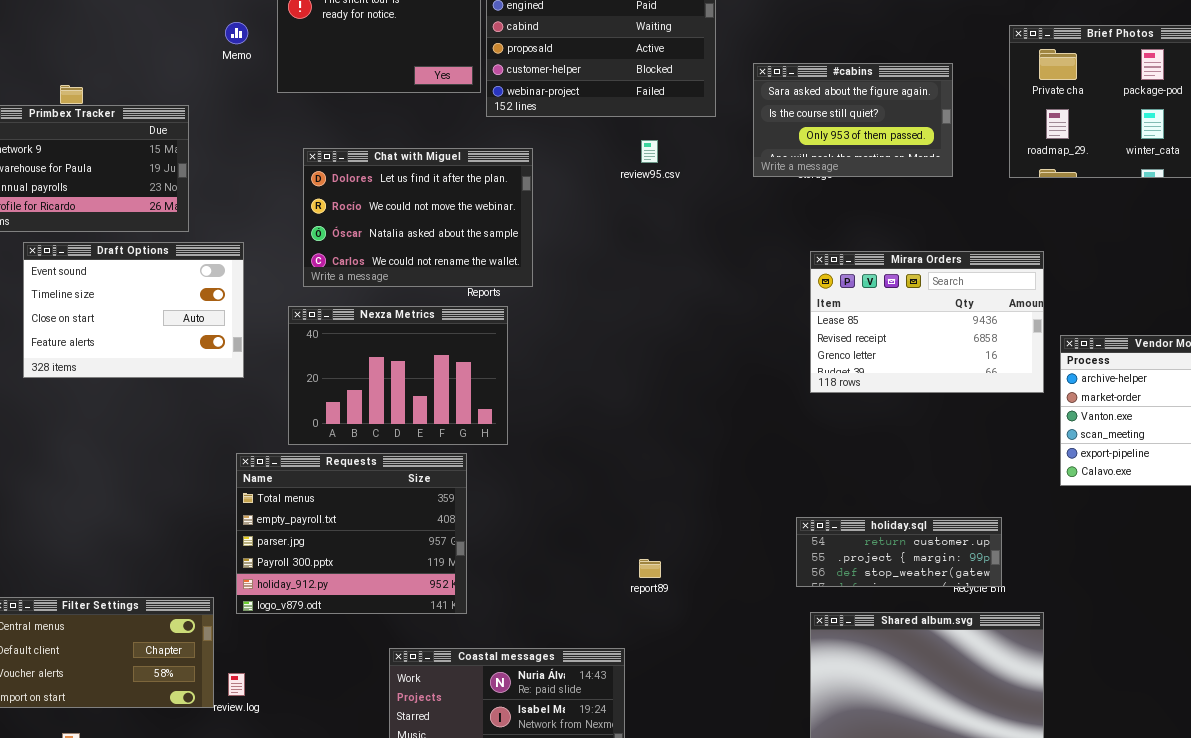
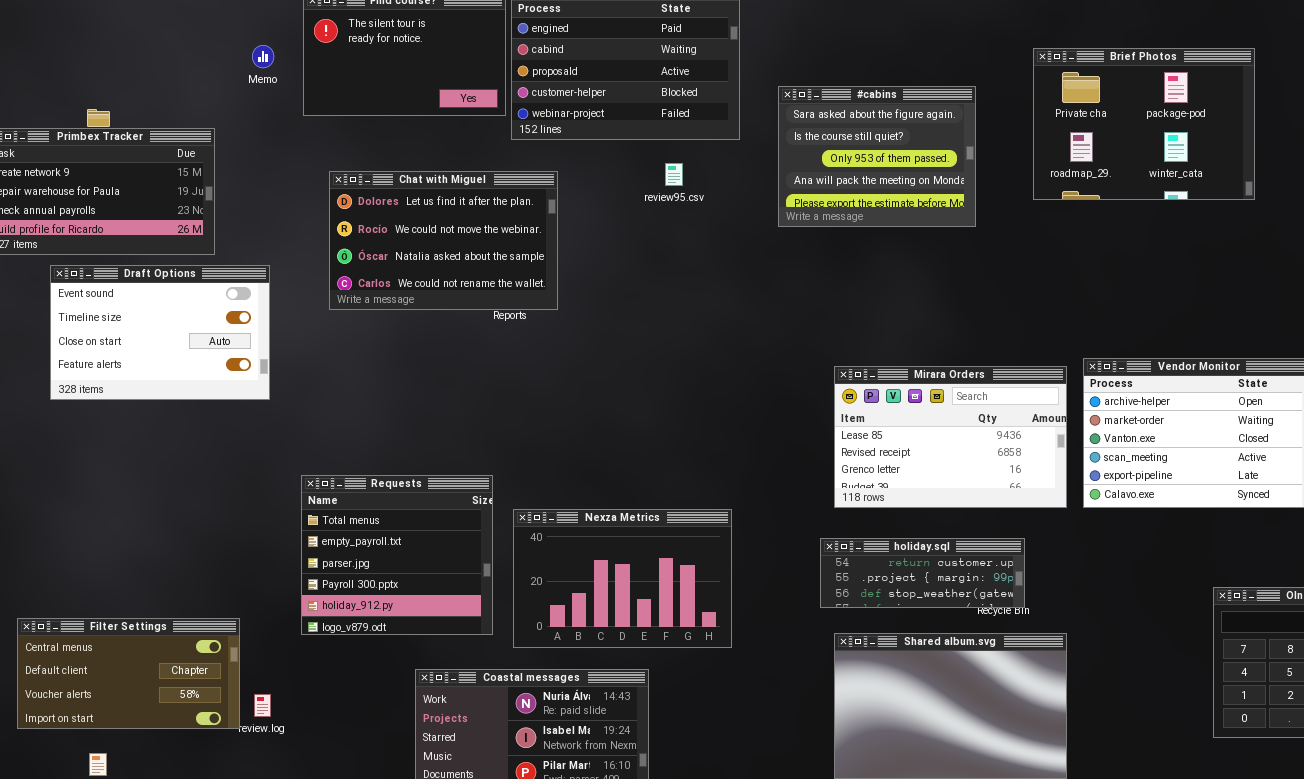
#cabins: [753,63,953,177] -> [778,86,976,227], resized
Mirara Orders: [810,251,1044,393] -> [834,366,1067,508], moved
Nexza Metrics: [288,306,508,445] -> [513,509,732,648], moved
Requests: [236,453,467,614] -> [301,475,493,635], resized

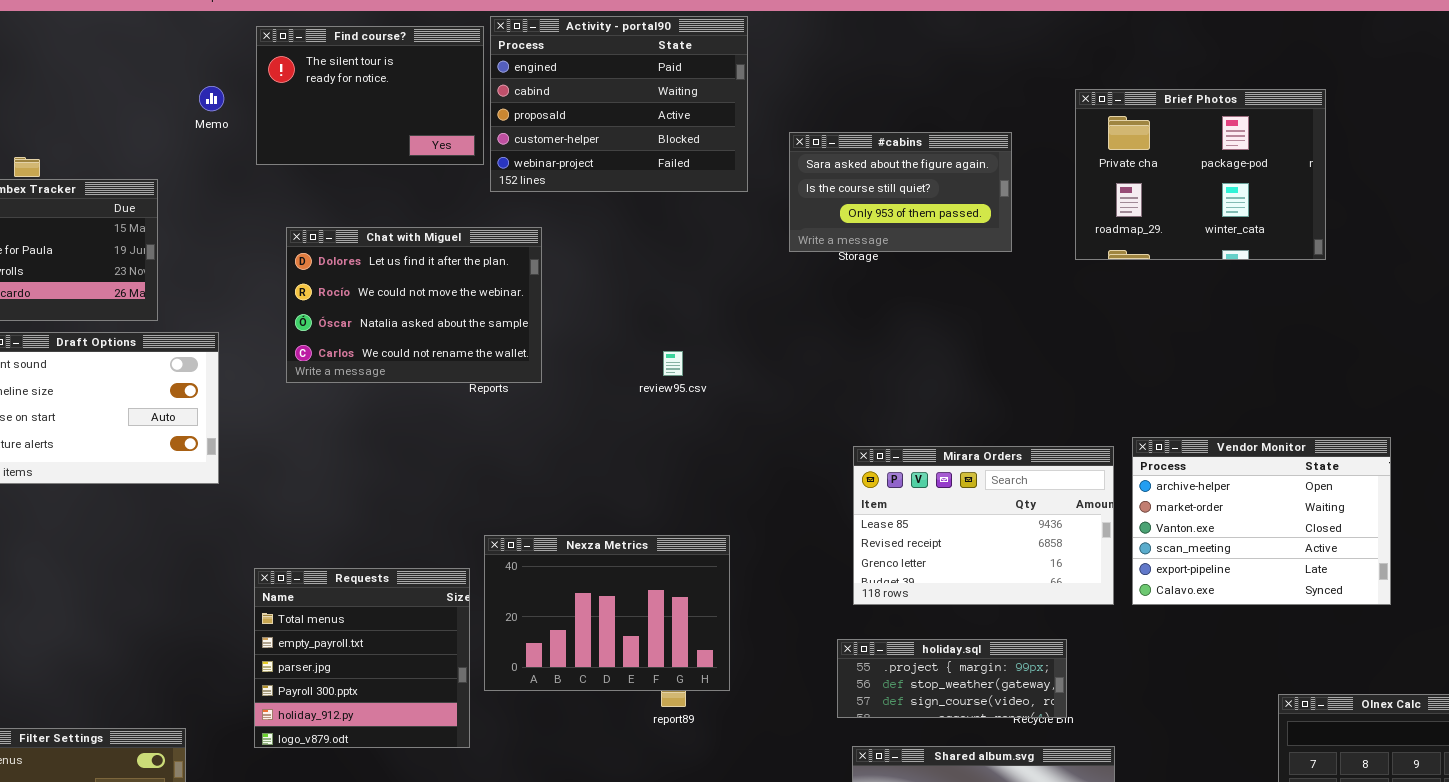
#cabins: [778,86,976,227] -> [789,132,1012,252], resized
review95.csv: [665,163,683,186] -> [663,351,683,376], moved
Nexza Metrics: [513,509,732,648] -> [484,535,730,691], moved
holiday.sql: [820,538,1025,608] -> [837,639,1067,718], scrolled down 1 row

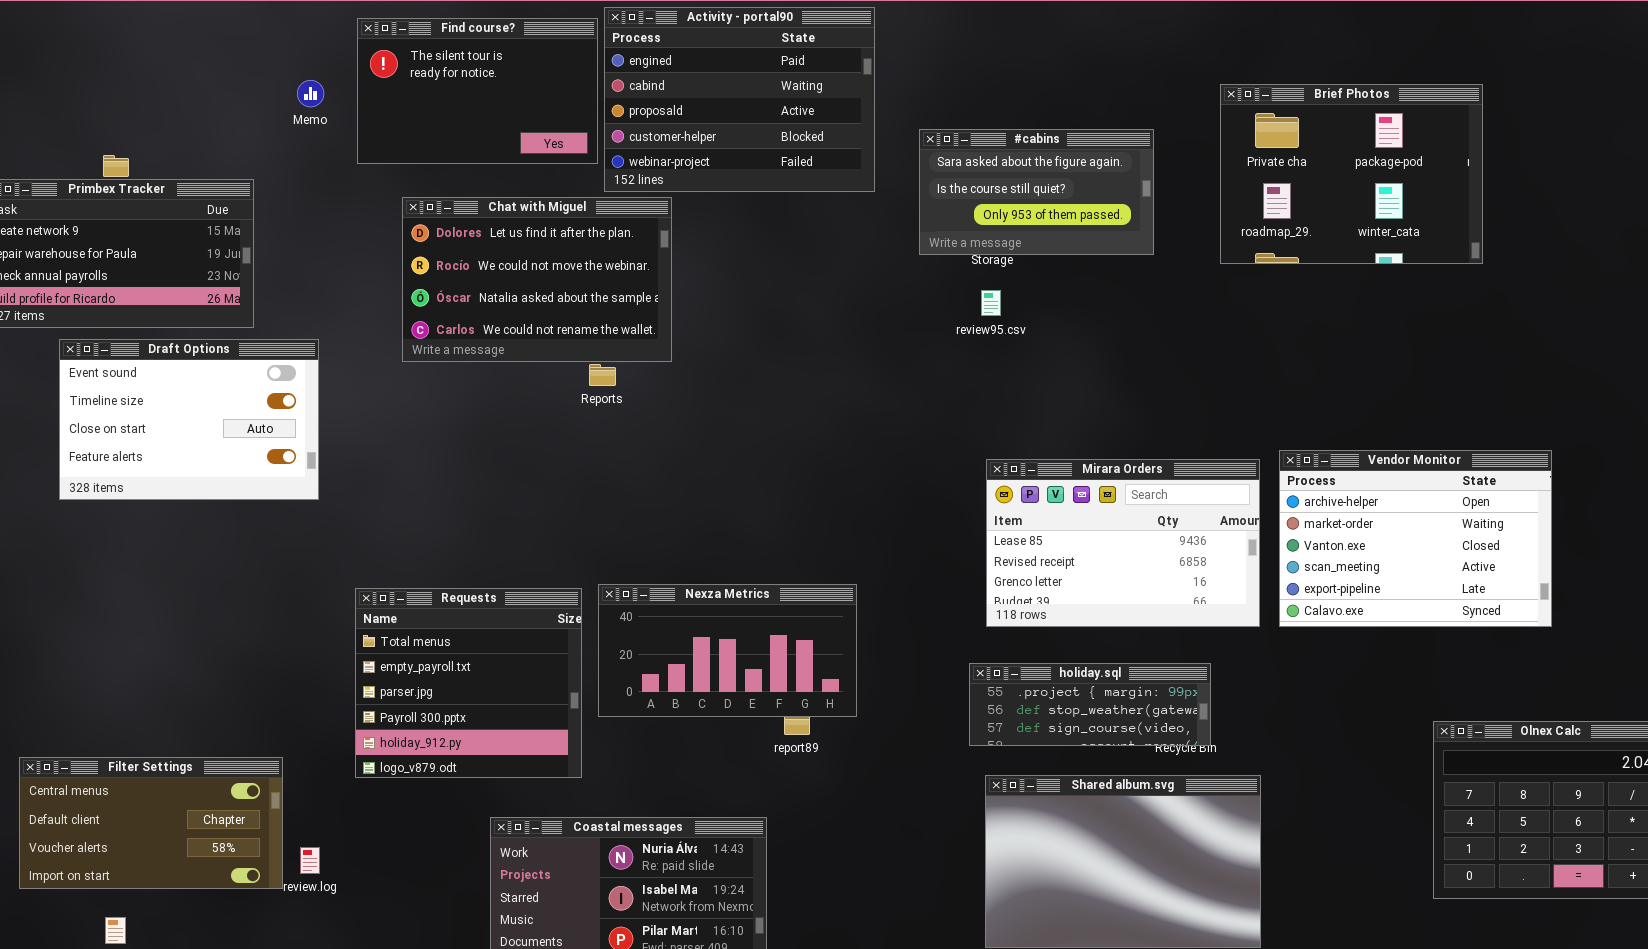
Chat with Miguel: [286,227,542,383] -> [402,197,672,362], moved
review95.csv: [663,351,683,376] -> [981,290,1001,316], moved
Nexza Metrics: [484,535,730,691] -> [598,584,857,717], resized

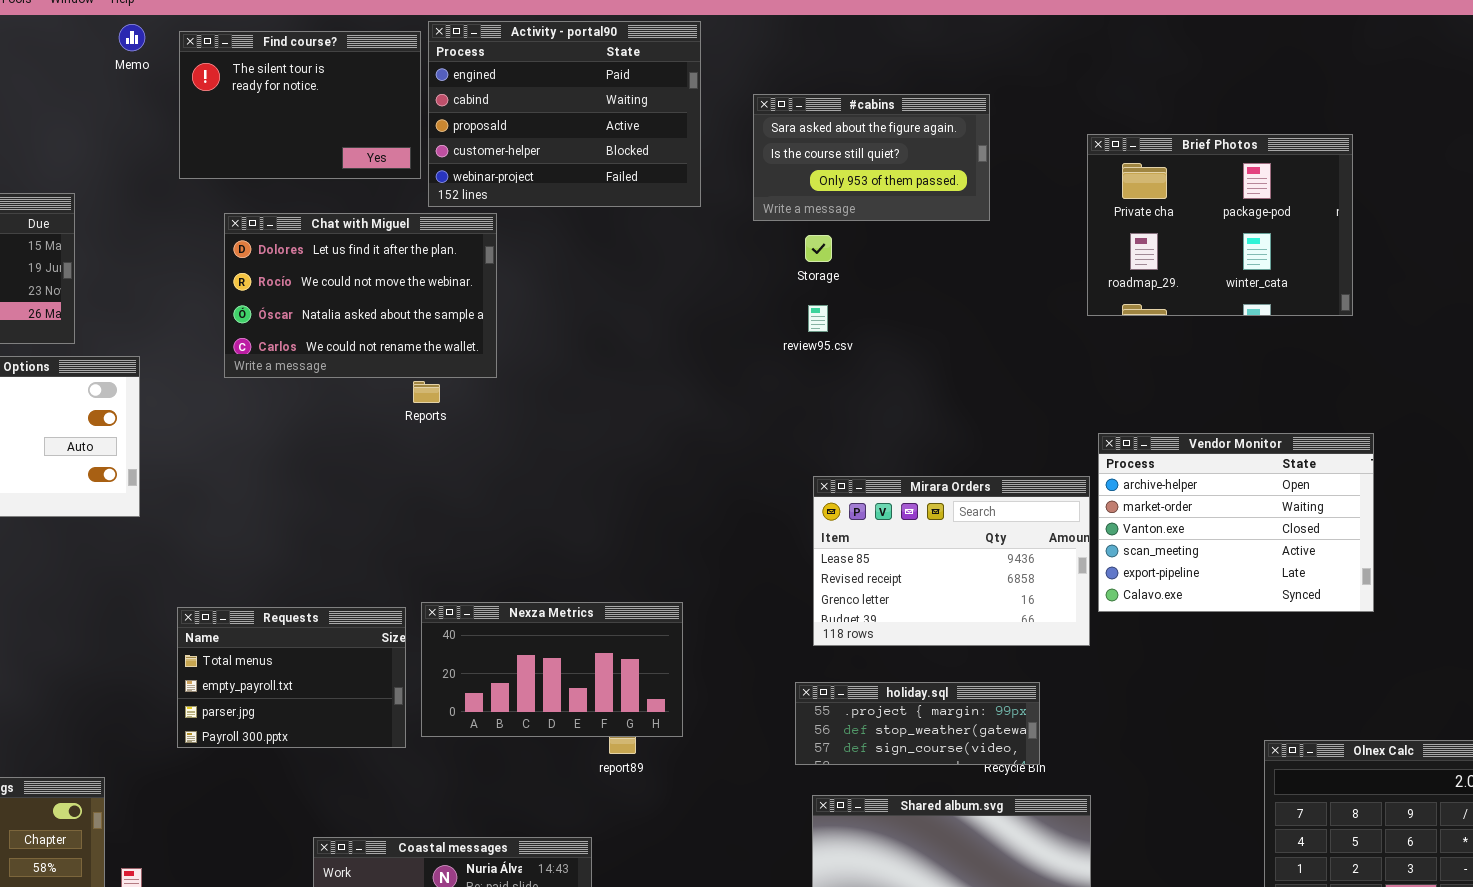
Memo: [297,80,324,107] -> [119,24,145,51], moved
Brief Photos: [1220,84,1483,264] -> [1087,134,1353,316], moved
#cabins: [919,129,1154,255] -> [753,94,990,221], moved
Vendor Monitor: [1279,450,1552,627] -> [1098,433,1374,612], moved
Requests: [355,588,582,778] -> [177,607,406,748], resized

